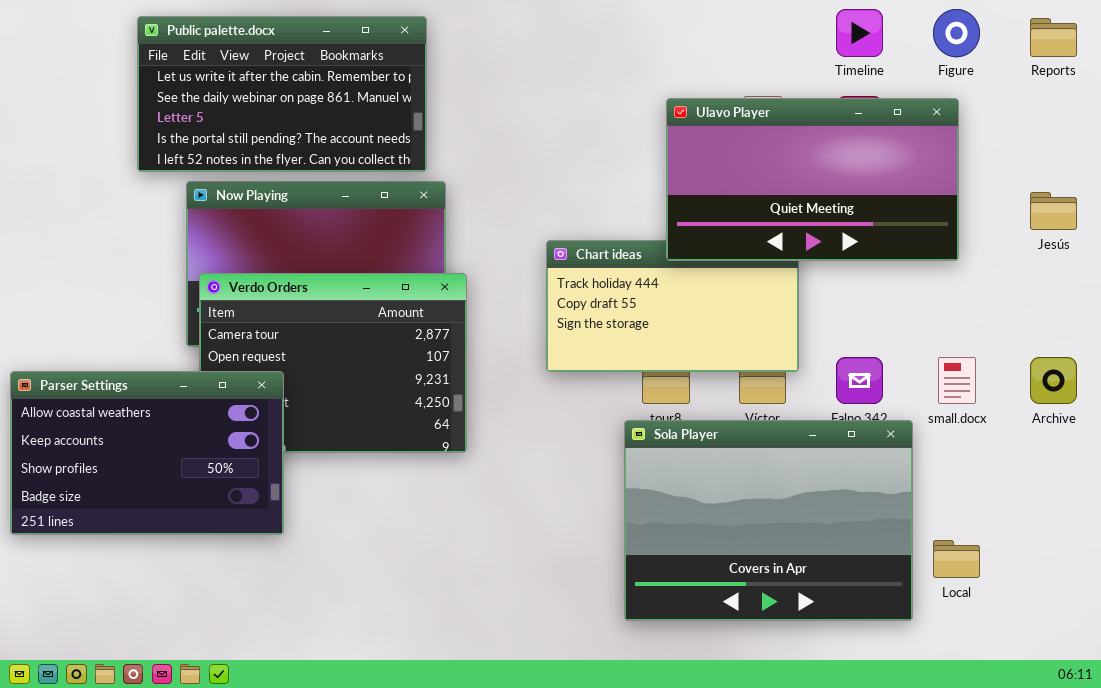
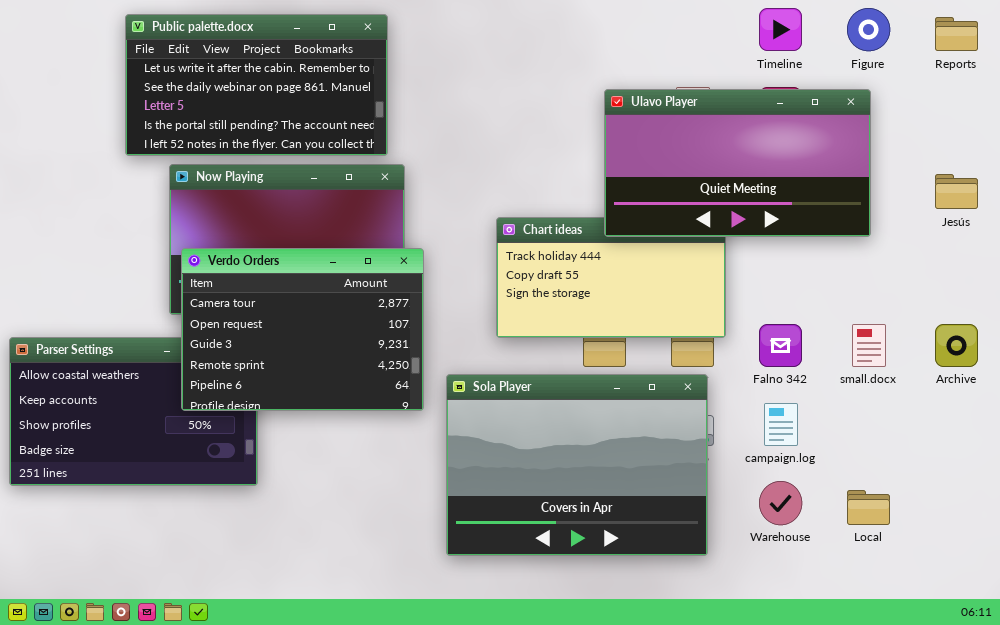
Verdo Orders: [199,273,467,453] -> [181,248,424,411], raised
Sola Player: [624,420,913,621] -> [446,374,708,556], moved

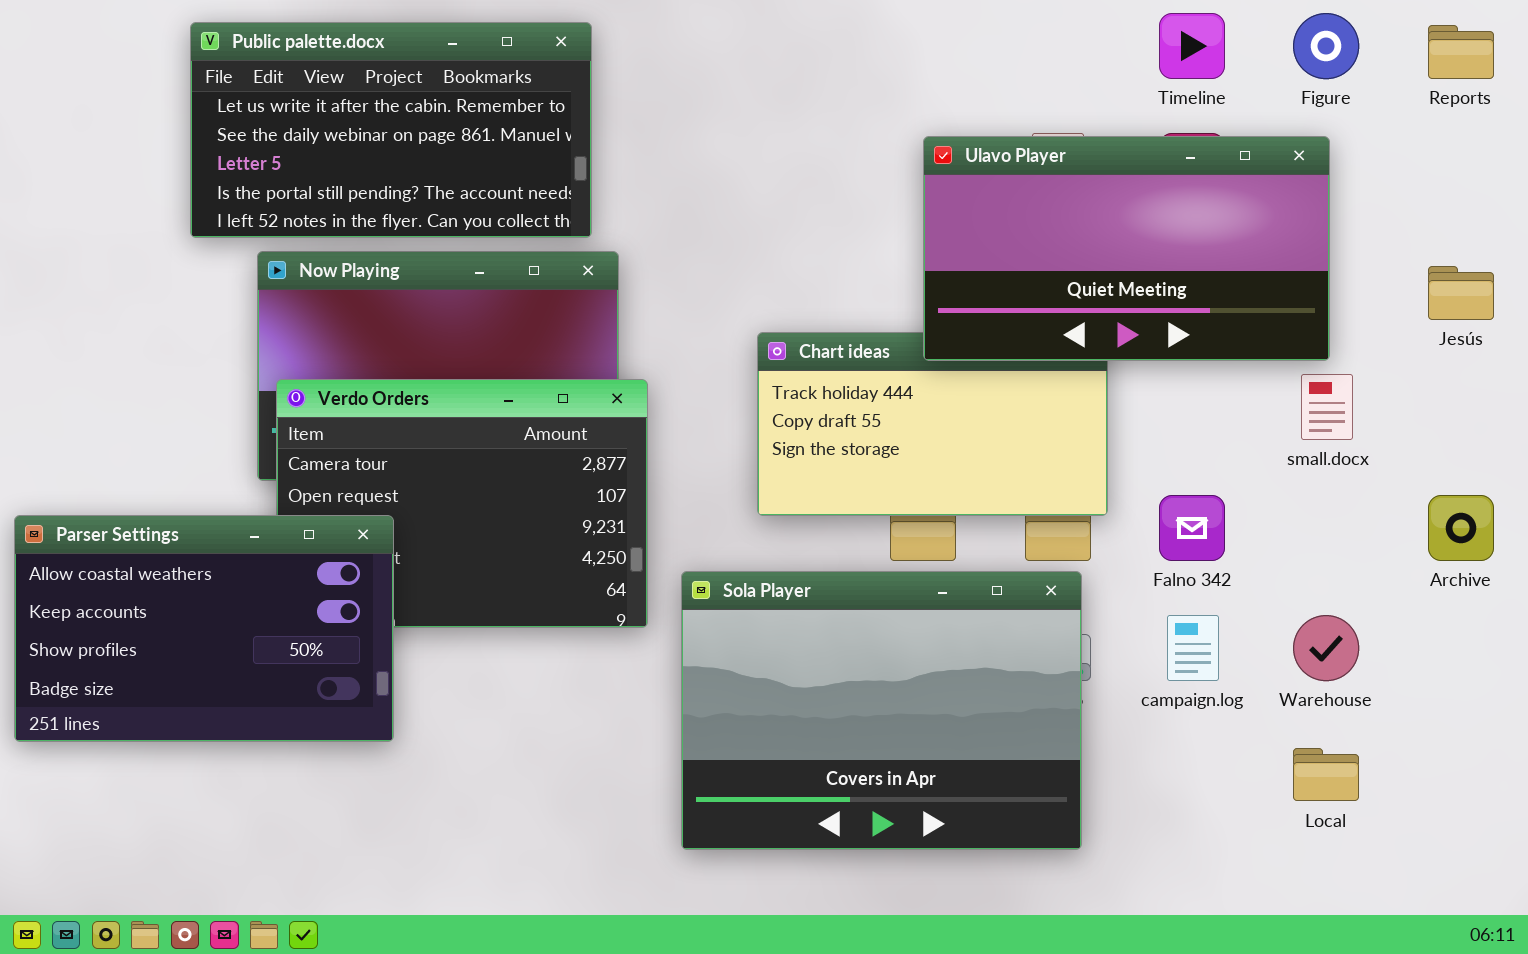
small.docx: [852,324,886,367] -> [1301,374,1353,440], moved
Parser Settings: [9,337,258,486] -> [14,515,394,742], raised
Warehouse: [759,481,802,525] -> [1293,615,1359,681], moved

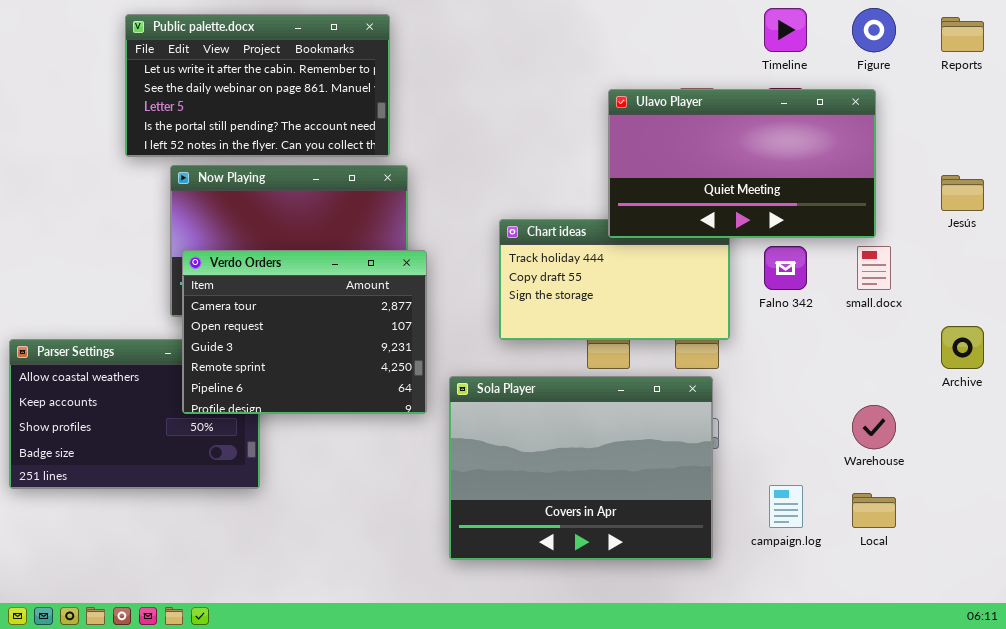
Verdo Orders: [276,379,648,628] -> [182,250,427,414], raised
Falno 342: [1159,495,1225,561] -> [764,246,807,290], moved
campaign.log: [1167,615,1219,681] -> [769,485,803,528], moved

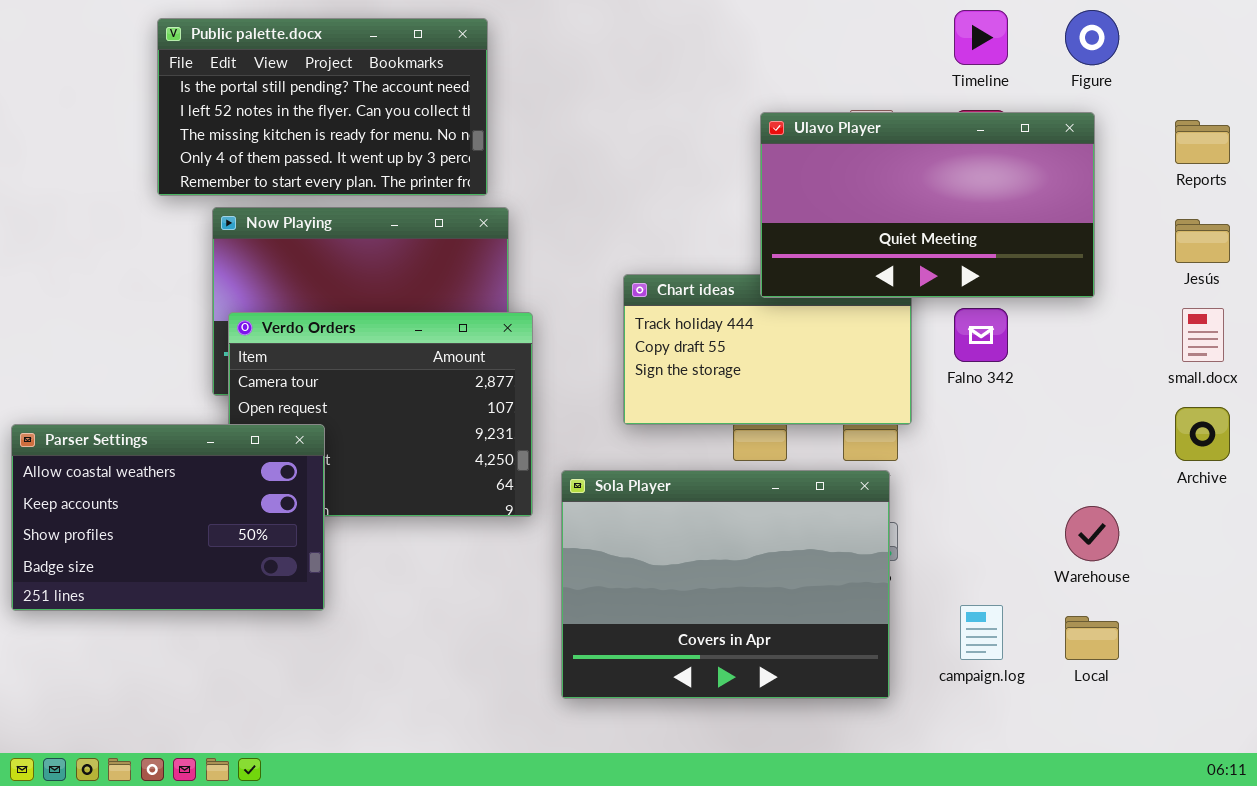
Public palette.docx: [125,14,390,157] -> [157,18,488,196], scrolled down 3 rows
Reports: [941,17,984,52] -> [1175,120,1230,164], moved
small.docx: [857,246,891,290] -> [1182,308,1224,362], moved
Parser Settings: [9,339,260,489] -> [11,424,325,611], raised

